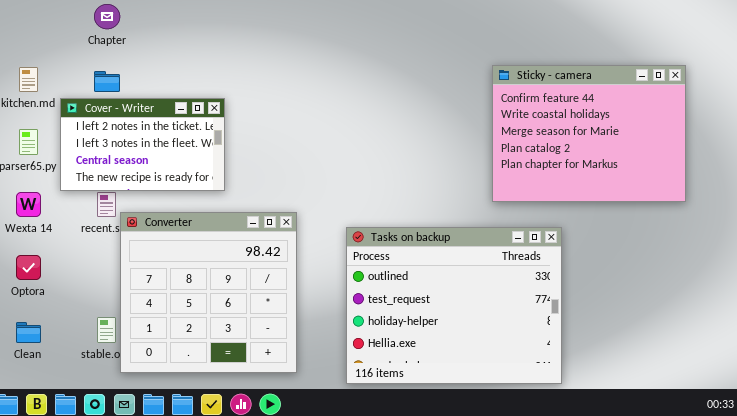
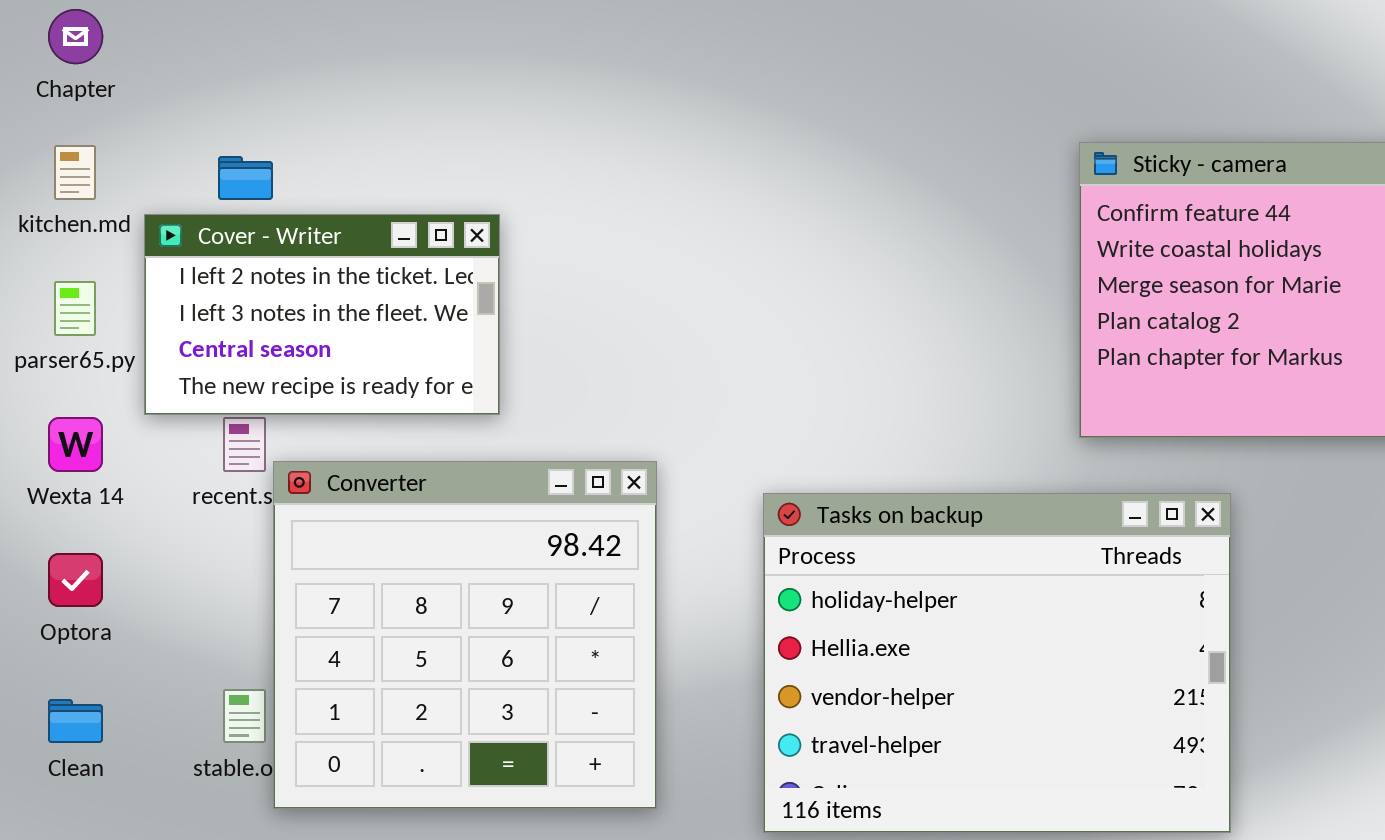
Chapter: [94,4,120,29] -> [48,9,103,64], moved
Tasks on backup: [346,227,562,384] -> [763,493,1231,833], scrolled down 2 rows

